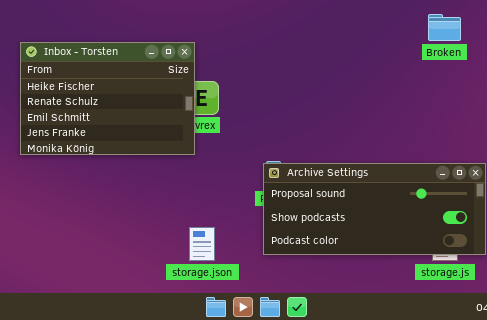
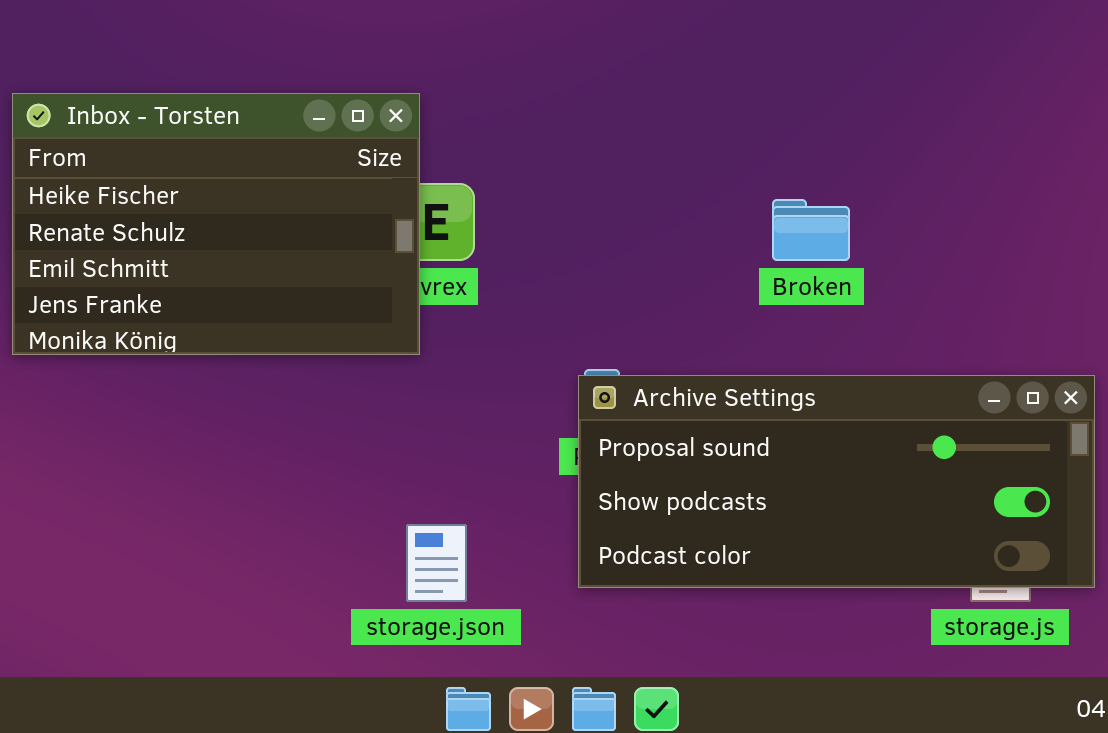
Broken: [428,14,461,41] -> [772,199,850,261], moved

